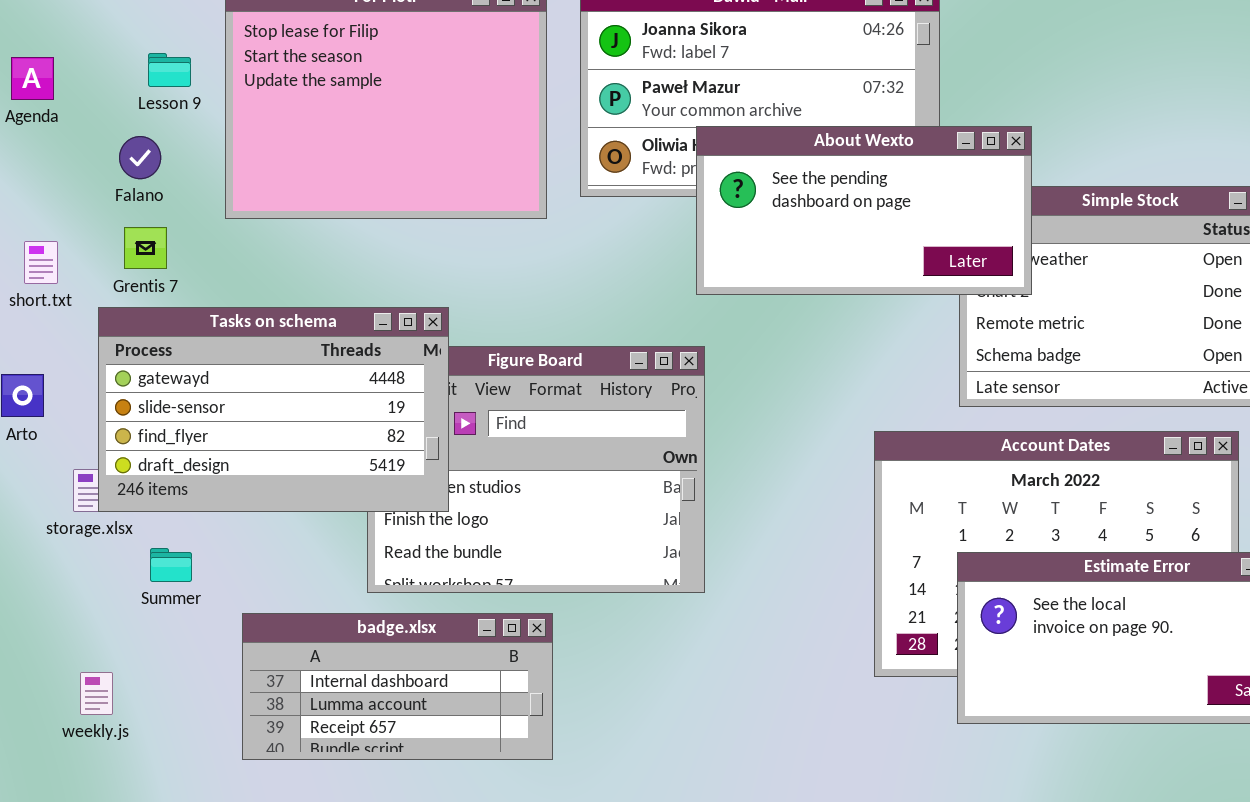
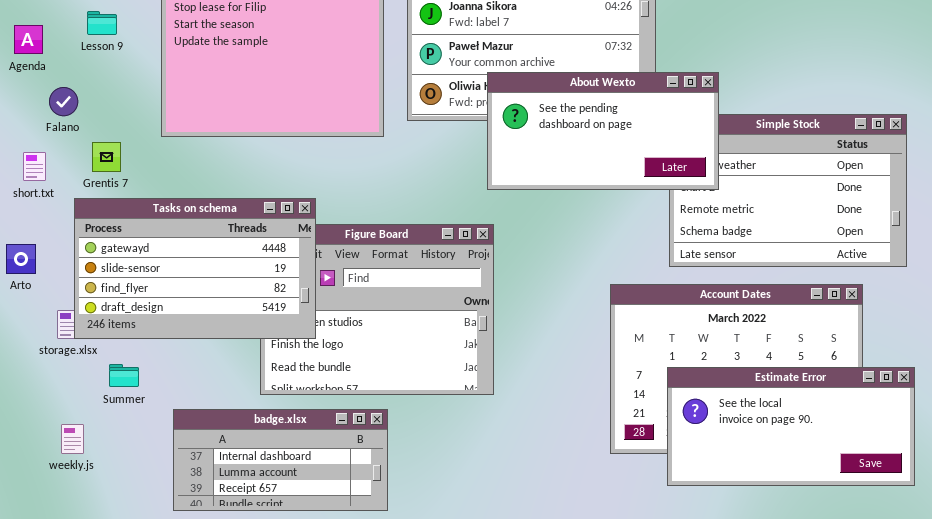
Lesson 9: [148,53,191,87] -> [87,11,117,35], moved
Falano: [119,136,161,179] -> [49,87,78,116], moved
weekly.js: [80,672,113,715] -> [61,424,84,454], moved

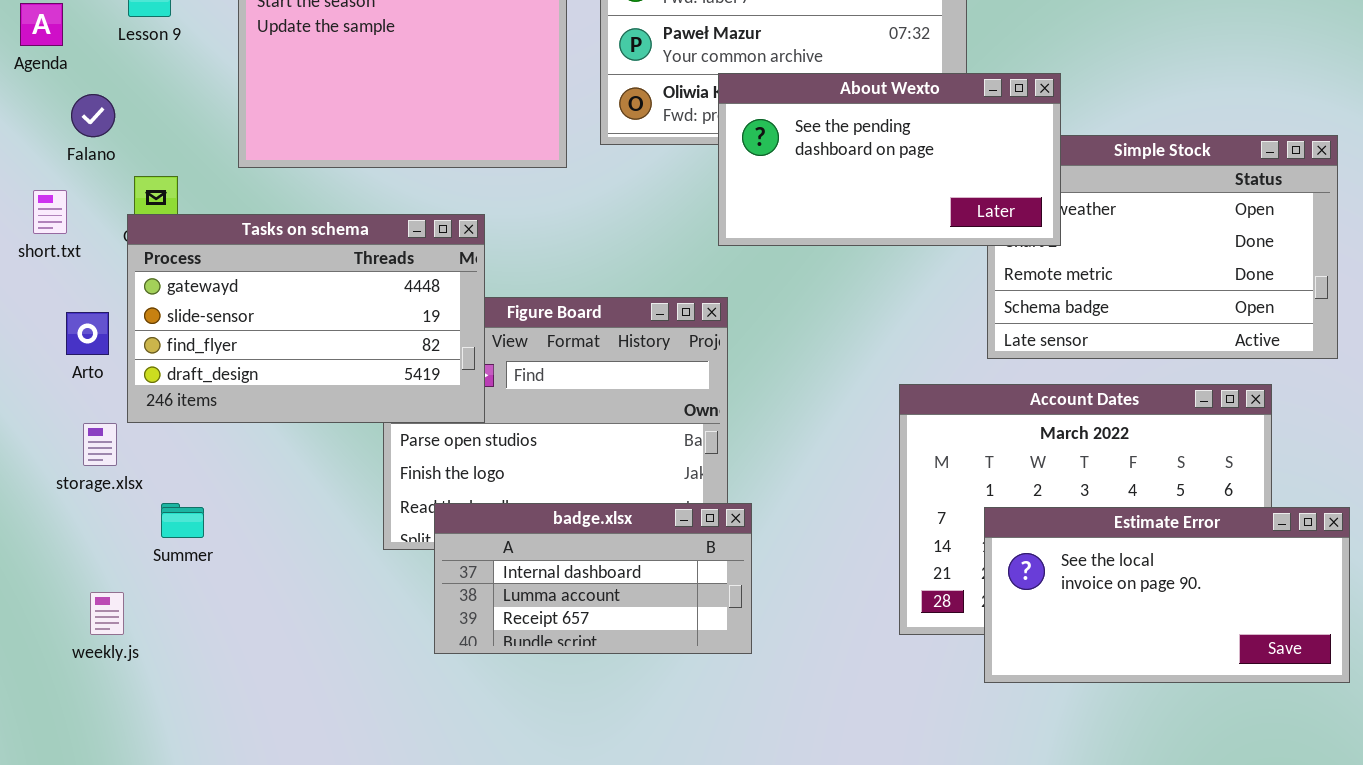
Tasks on schema: [74,198,316,339] -> [127,214,485,423], moved
Arto: [6,244,36,274] -> [66,312,109,355], moved
badge.xlsx: [173,409,388,511] -> [434,503,752,654], moved

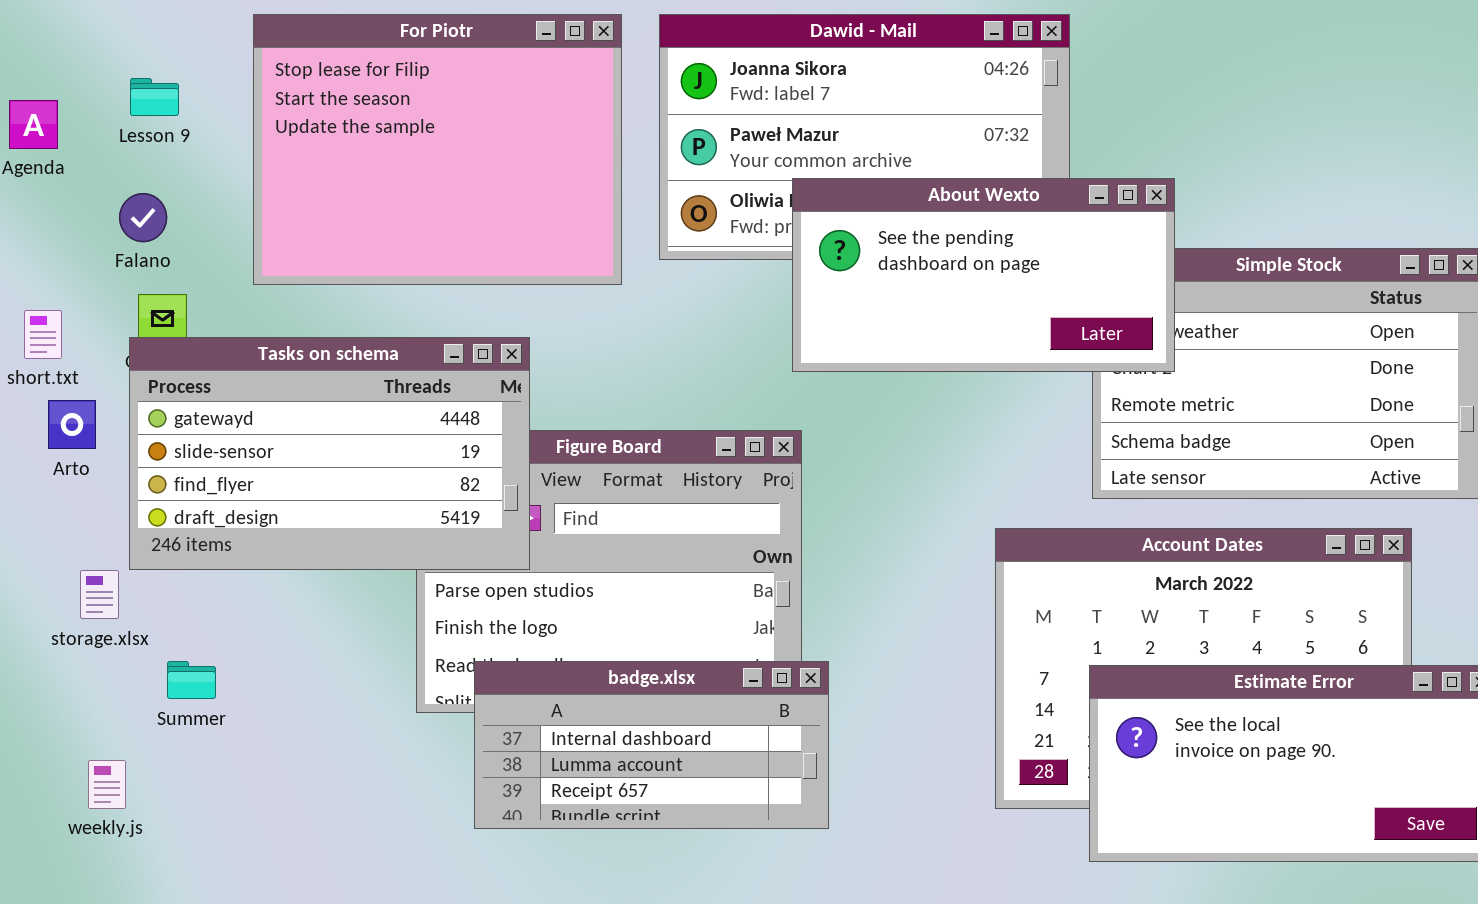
Falano: [71,94,115,137] -> [119,193,167,242], moved
Arto: [66,312,109,355] -> [48,400,96,449], moved

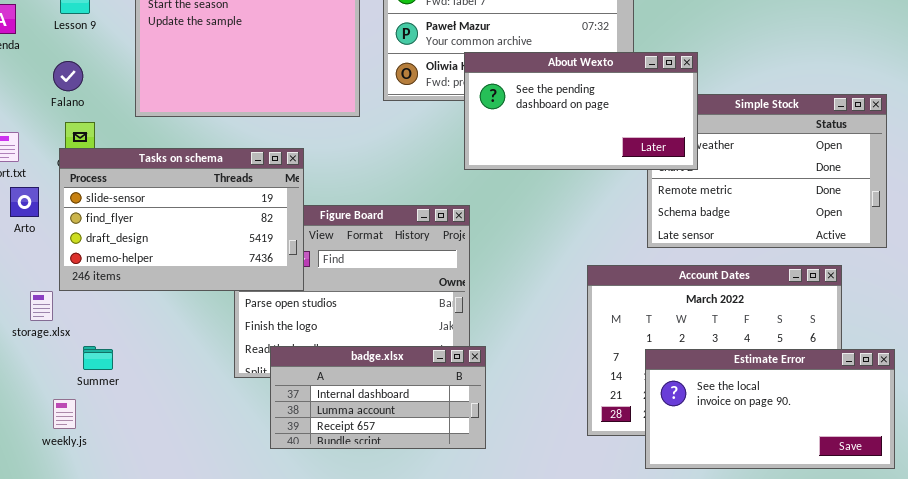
Tasks on schema: [129,337,530,570] -> [59,148,304,291], scrolled down 1 row
weekly.js: [88,760,126,809] -> [53,399,76,429], moved

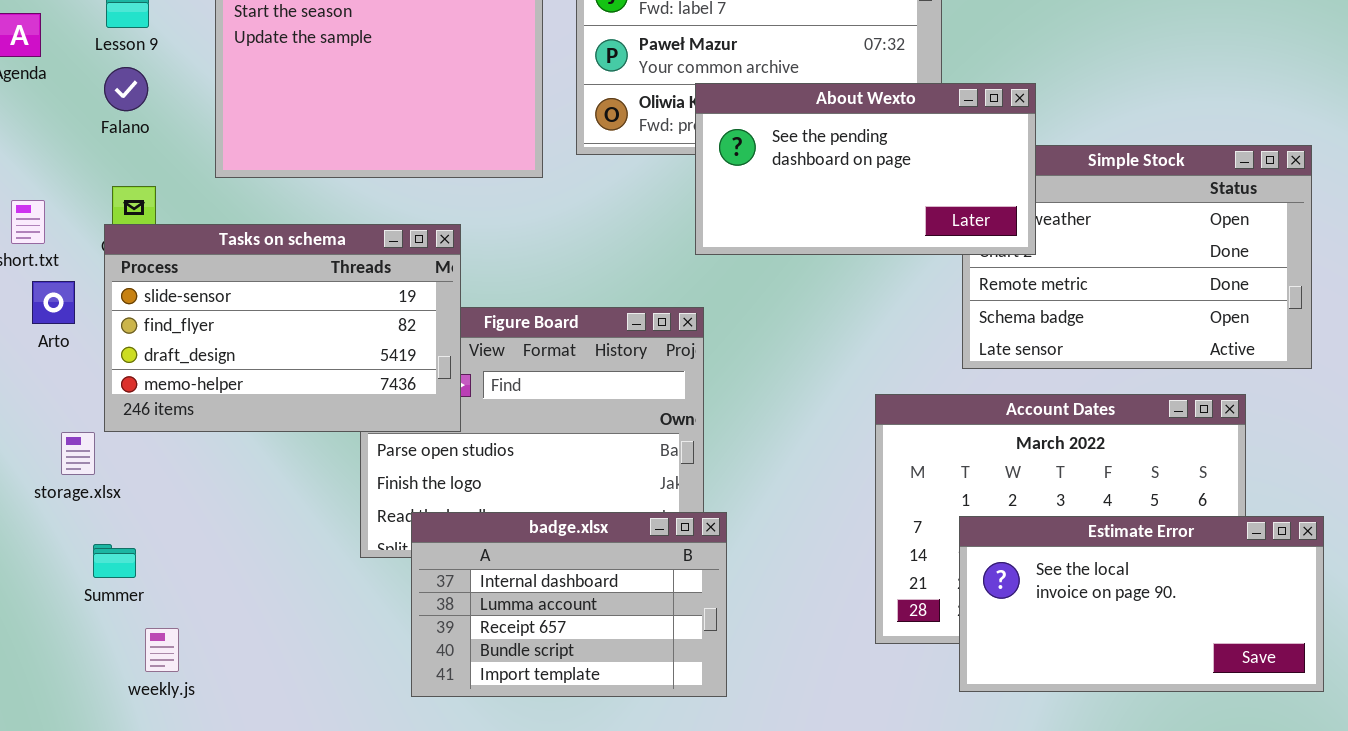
Falano: [53,61,83,91] -> [104,67,148,111], moved
Summer: [83,346,113,370] -> [93,544,136,578], moved
badge.xlsx: [270,346,486,449] -> [411,512,727,697], resized
weekly.js: [53,399,76,429] -> [145,628,179,672], moved

